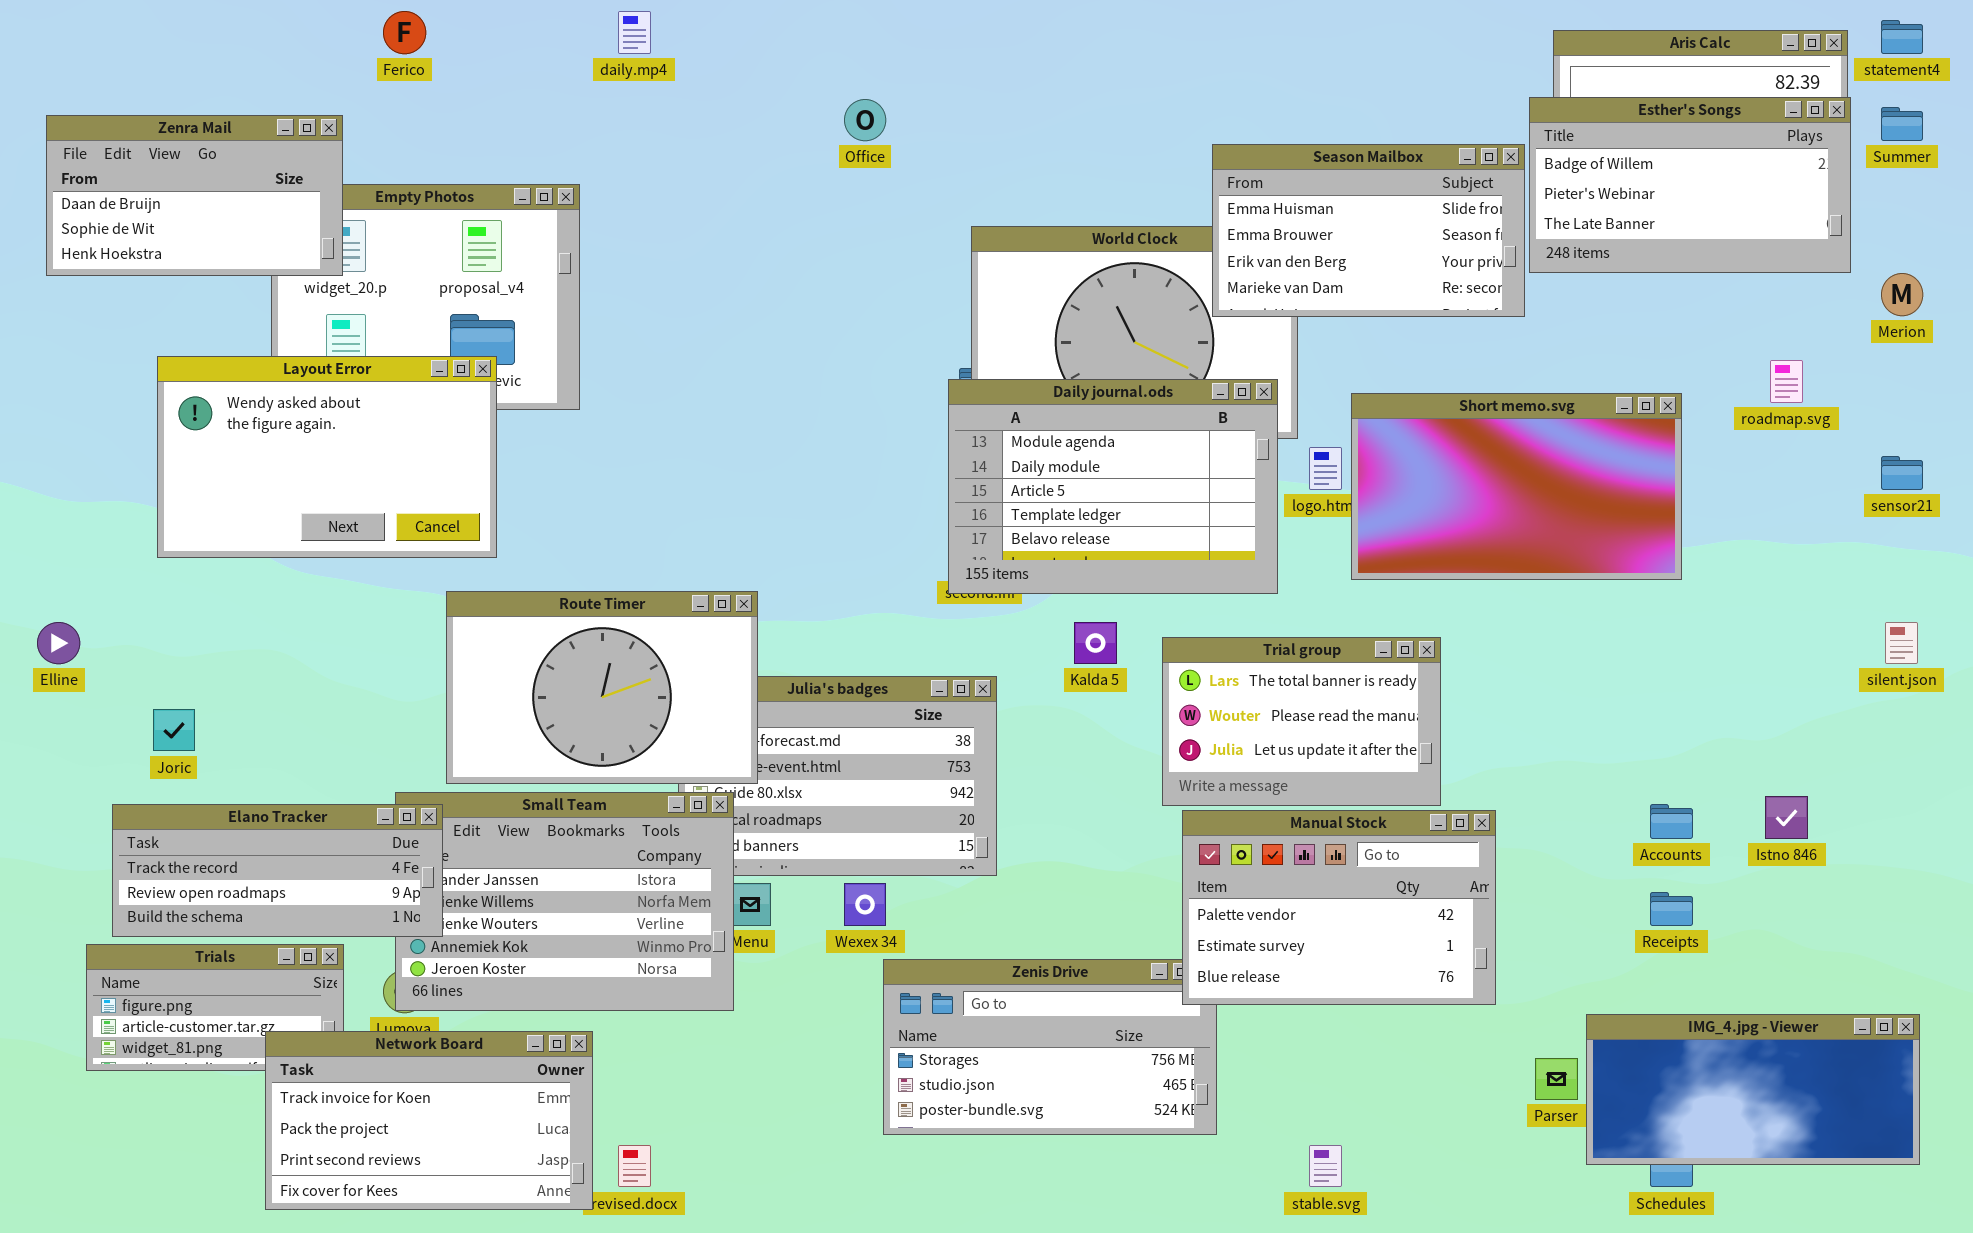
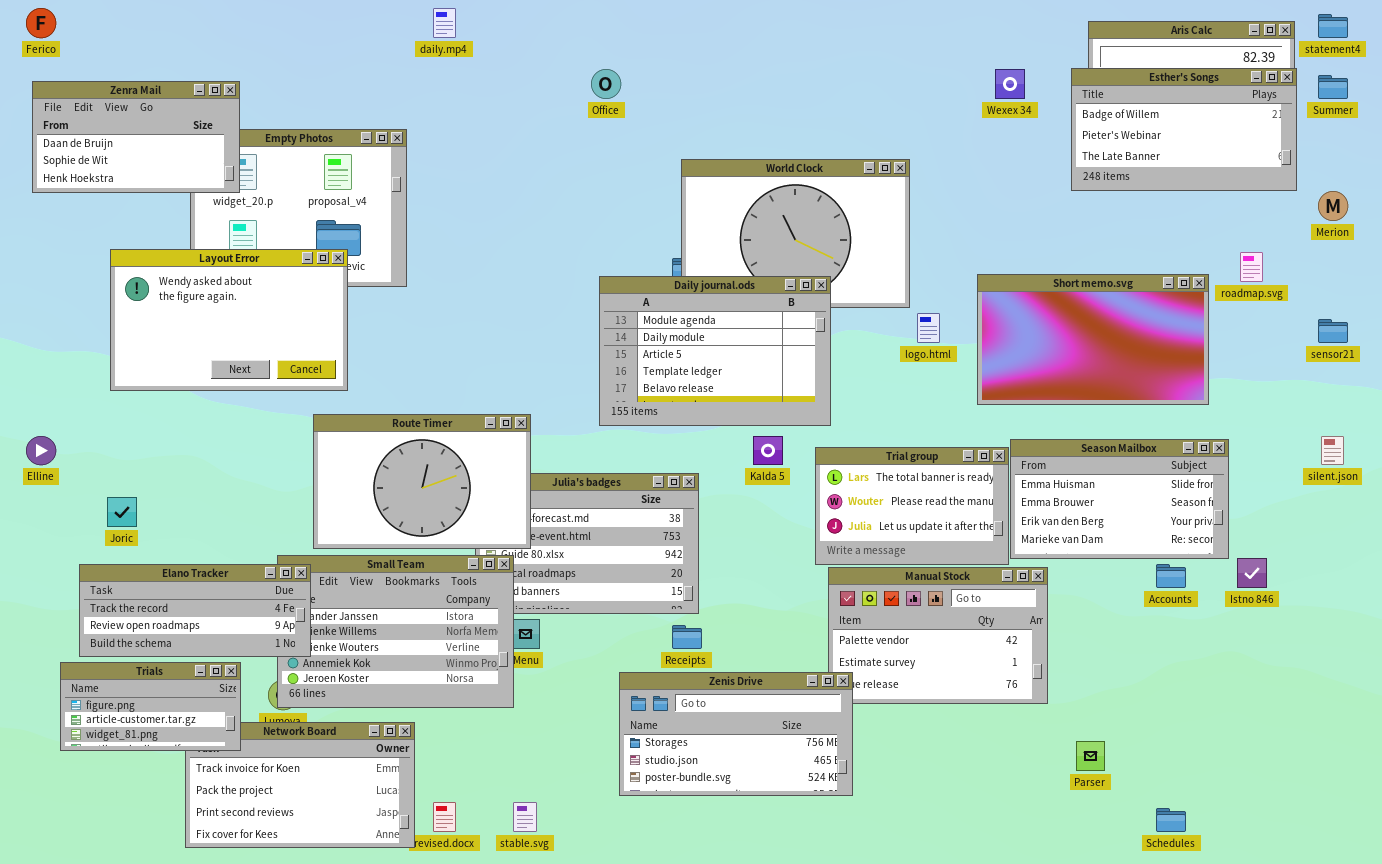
Ferico: [383,11,426,54] -> [26,8,56,38], moved
Season Mailbox: [1212,144,1525,317] -> [1010,439,1229,559], moved
Daily journal.ods: [948,379,1278,594] -> [599,276,831,426], moved
Short memo.svg: [1351,393,1682,580] -> [977,274,1209,405], moved
Wexex 34: [844,883,886,926] -> [995,69,1025,99], moved
Receipts: [1650,892,1693,926] -> [672,625,702,649], moved
Trials: [86,944,344,1071] -> [60,662,241,751], raised
Zenis Drive: [883,959,1217,1135] -> [619,672,853,796], raised
IMG_4.jpg - Viewer: [1586,1014,1920,1165] -> none, closed
stable.svg: [1309,1145,1342,1187] -> [513,802,537,832], moved

